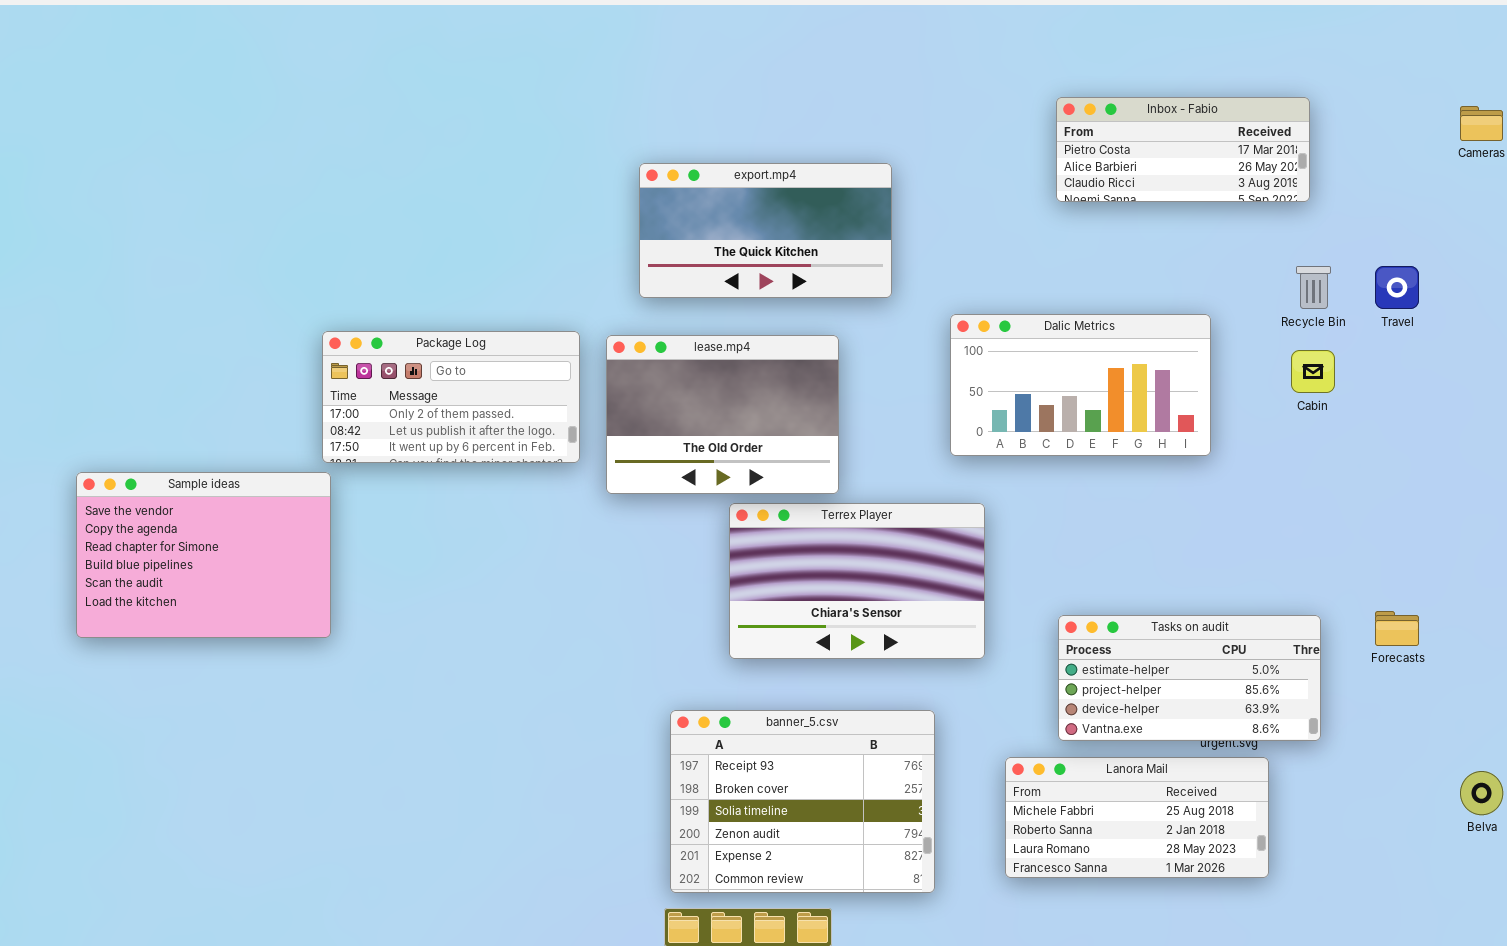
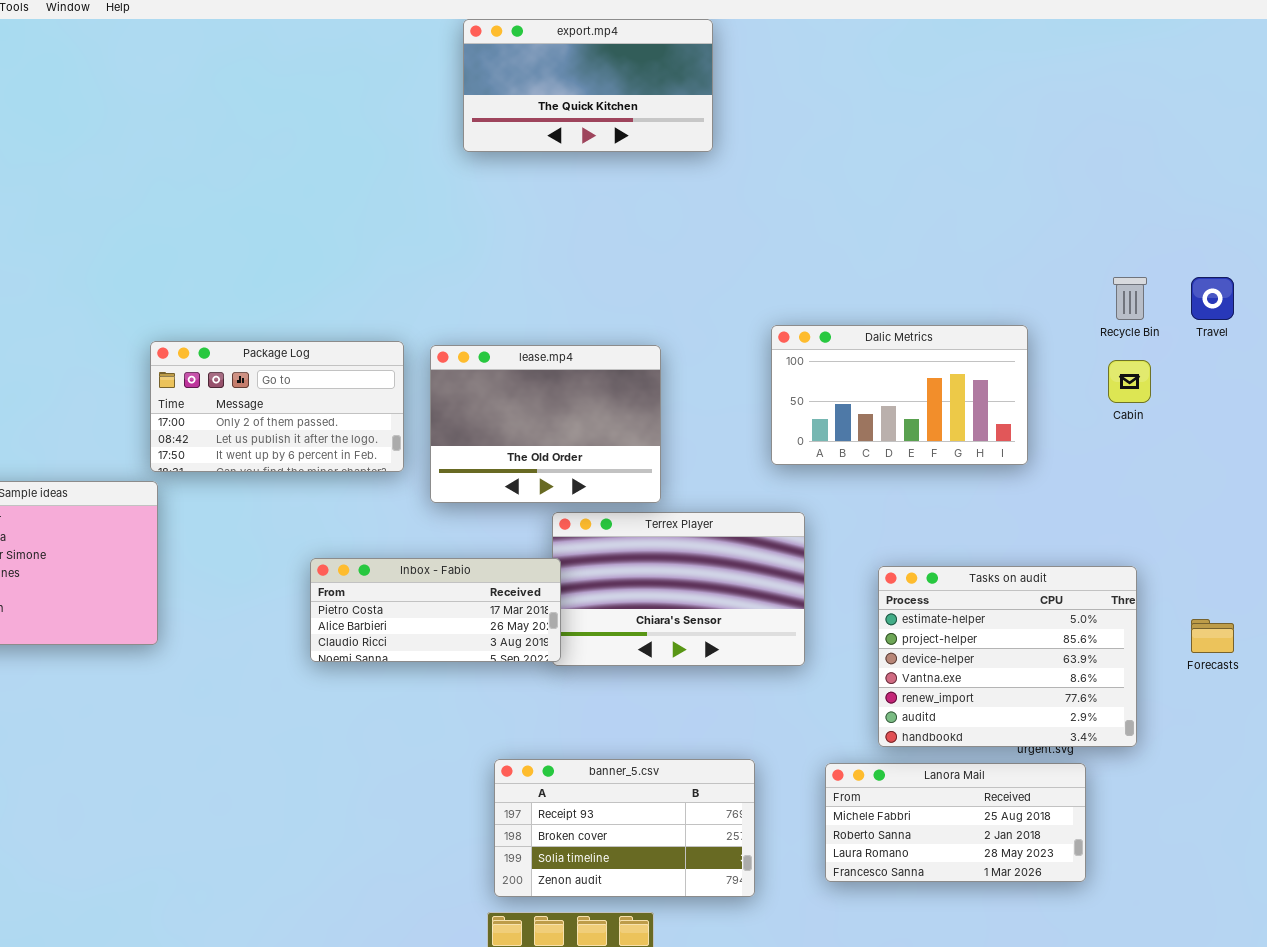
Inbox - Fabio: [1056,97,1310,202] -> [310,558,561,662], moved
export.mp4: [639,163,892,298] -> [463,19,713,152], moved
Tasks on audit: [1058,615,1321,741] -> [878,566,1137,747], resized
banner_5.csv: [670,710,935,893] -> [494,759,755,897], resized

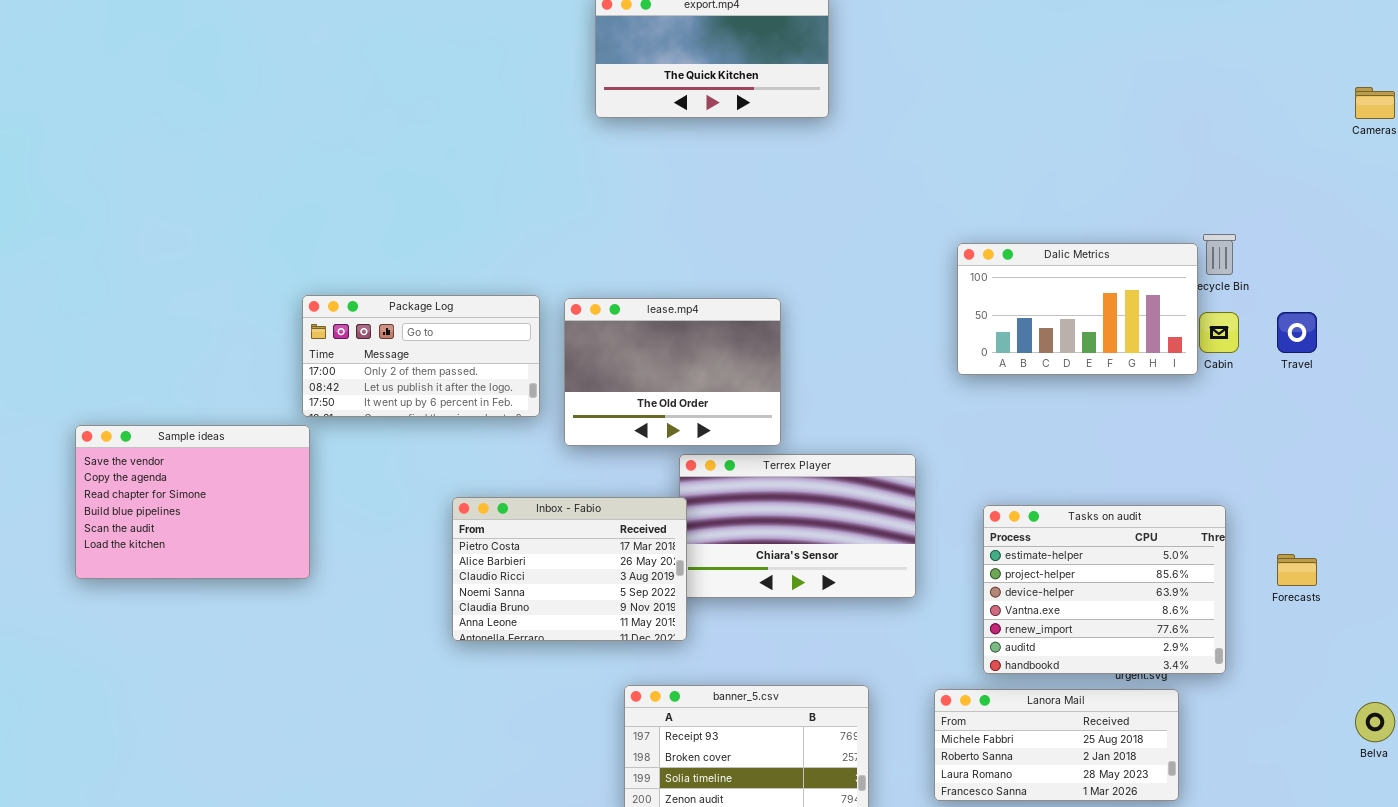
Travel: [1191,277,1234,320] -> [1277,312,1317,353], moved
Dalic Metrics: [771,325,1028,465] -> [957,243,1198,375], moved
Inbox - Fabio: [310,558,561,662] -> [452,497,687,641], resized

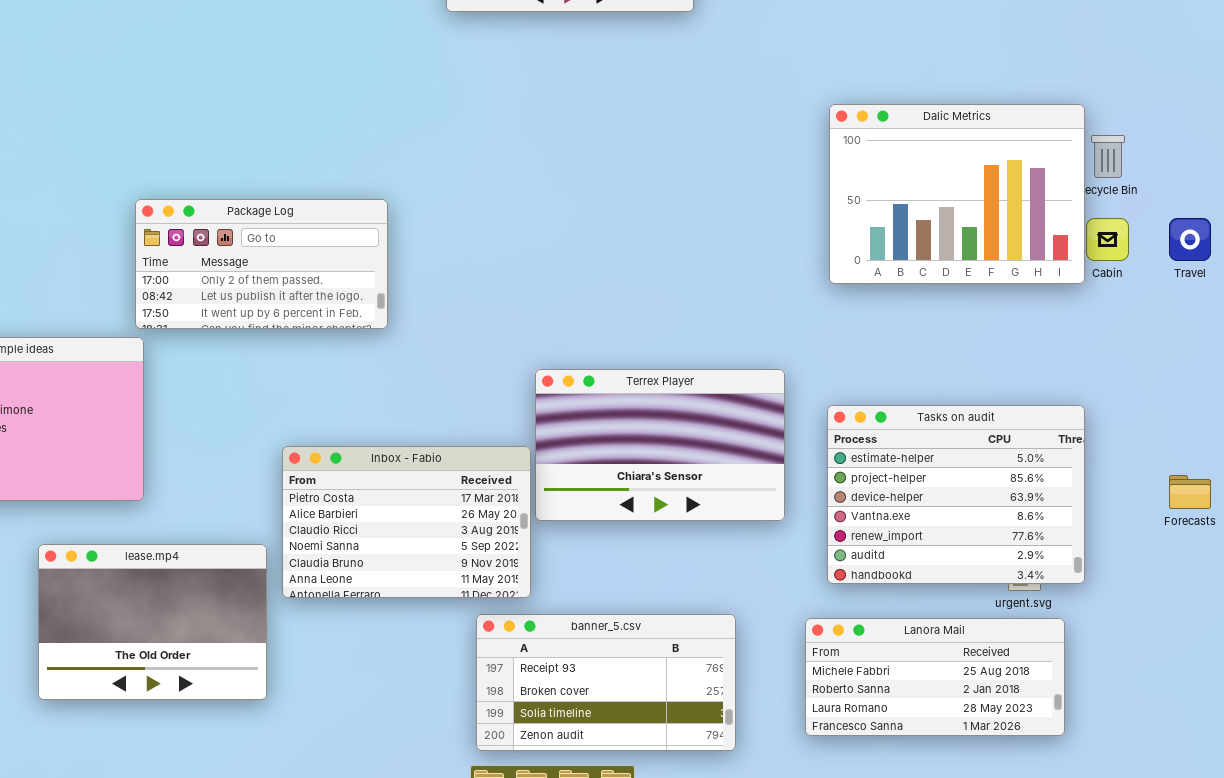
Dalic Metrics: [957,243,1198,375] -> [829,104,1085,284], resized
lease.mp4: [564,298,781,446] -> [38,544,267,700], moved
Inbox - Fabio: [452,497,687,641] -> [282,446,531,598], moved
Tasks on audit: [983,505,1226,674] -> [827,405,1085,584], moved

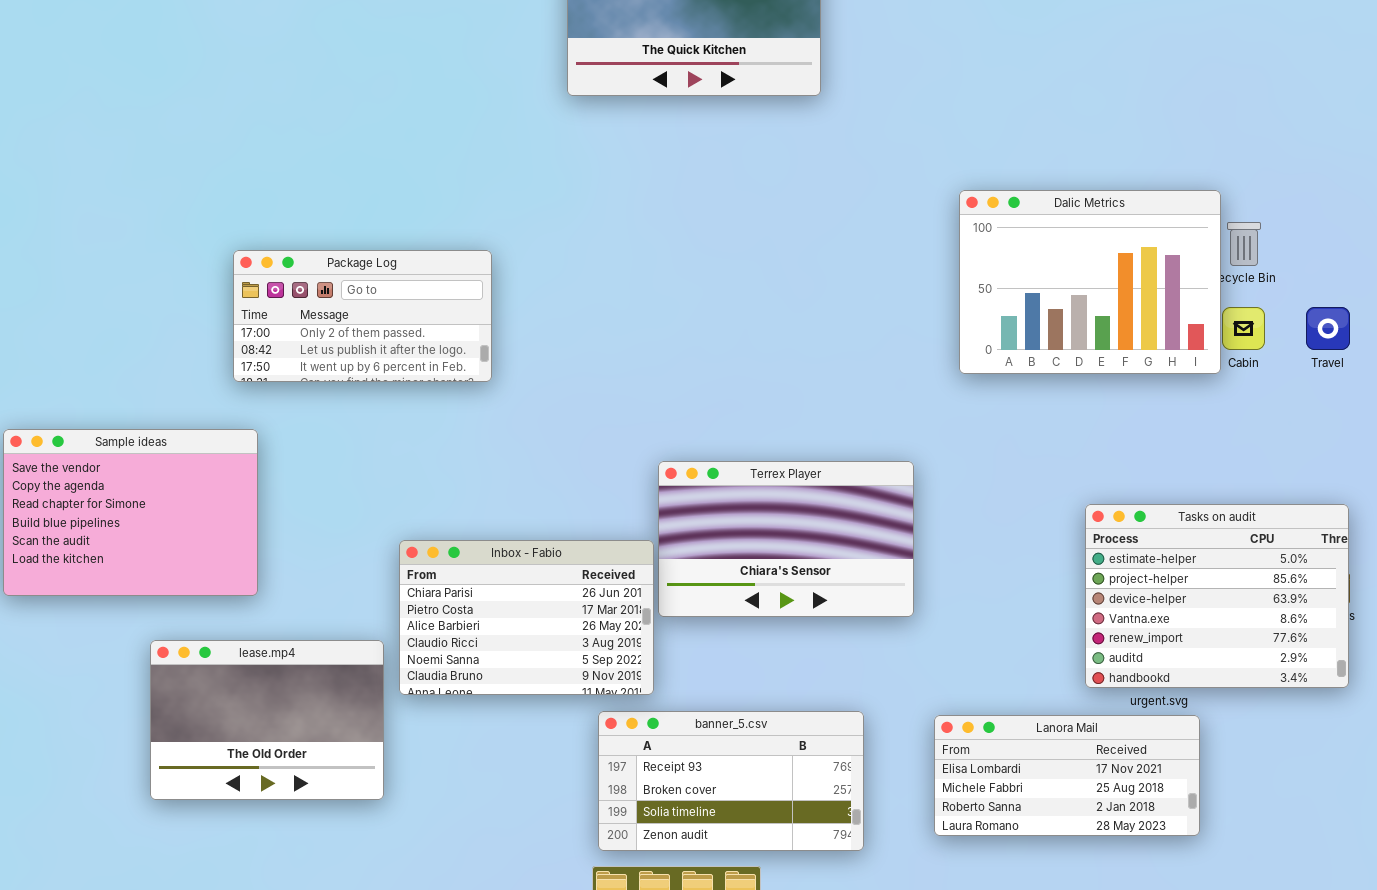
Package Log: [135,199,388,329] -> [233,250,492,382], moved
Tasks on audit: [827,405,1085,584] -> [1085,504,1349,688], moved
Inbox - Fabio: [282,446,531,598] -> [399,540,654,695], scrolled up 1 row
Lanora Mail: [805,618,1065,736] -> [934,715,1200,836], scrolled up 1 row

